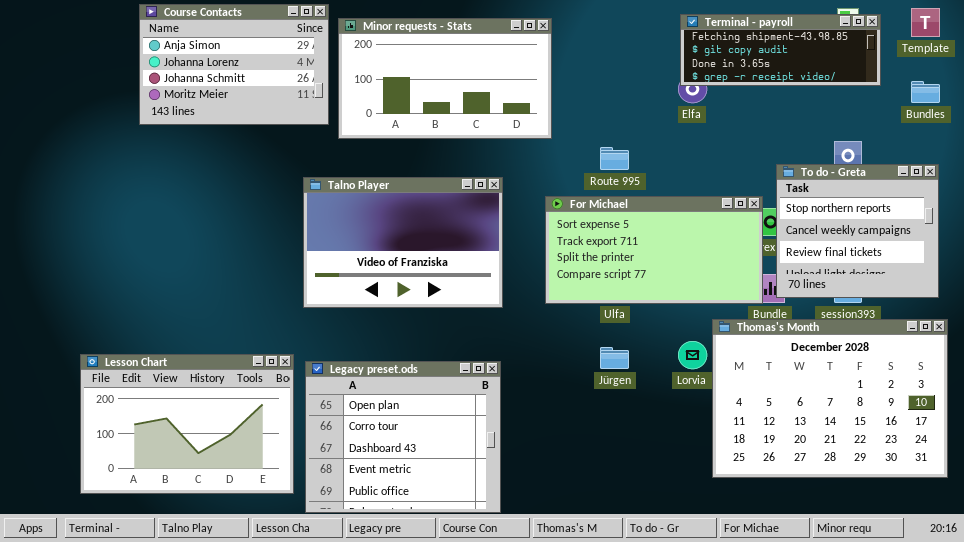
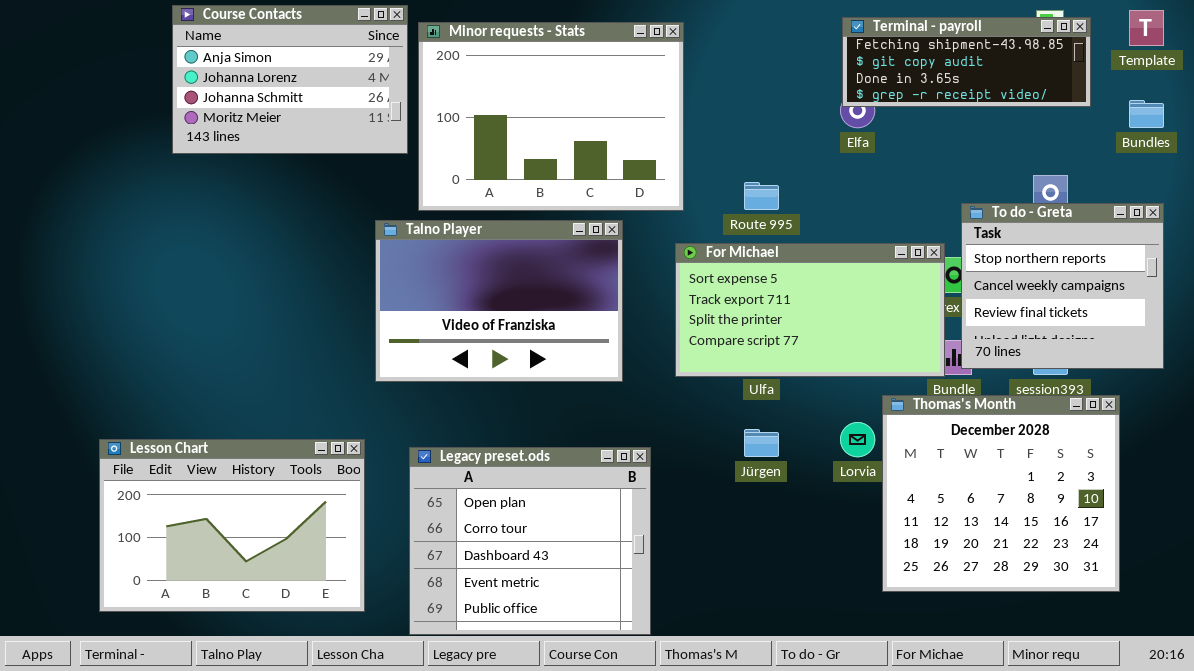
Minor requests - Stats: [338,18,552,139] -> [418,22,684,211], resized
Thomas's Month: [712,319,948,478] -> [882,395,1120,592], resized
Legacy preset.ods: [305,361,501,513] -> [409,447,651,635], moved

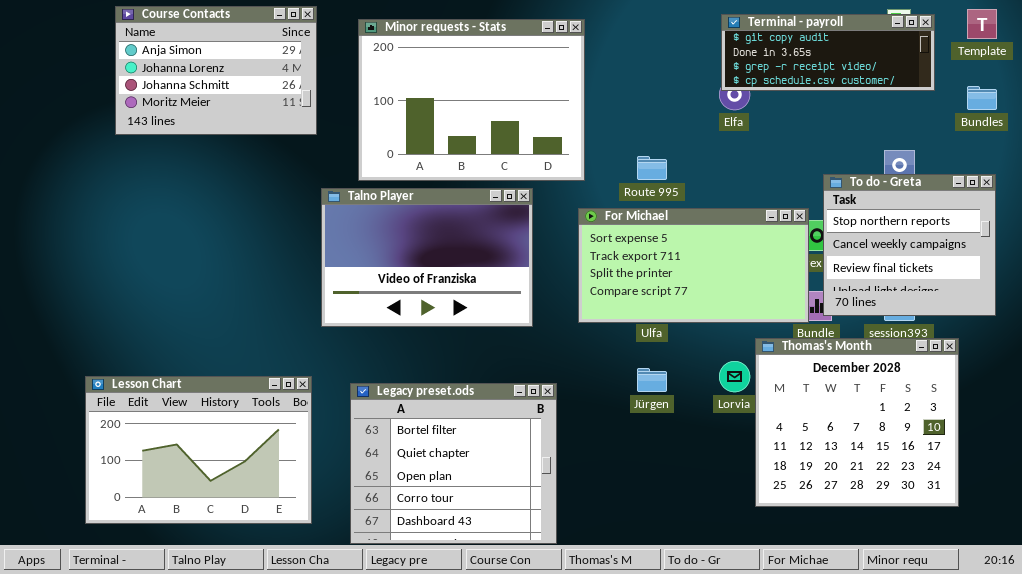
Course Contacts: [172,5,408,154] -> [115,6,317,135], moved
Terminal - payroll: [842,17,1091,107] -> [721,14,935,91], scrolled down 1 row
Legacy preset.ods: [409,447,651,635] -> [350,383,557,544], scrolled up 2 rows

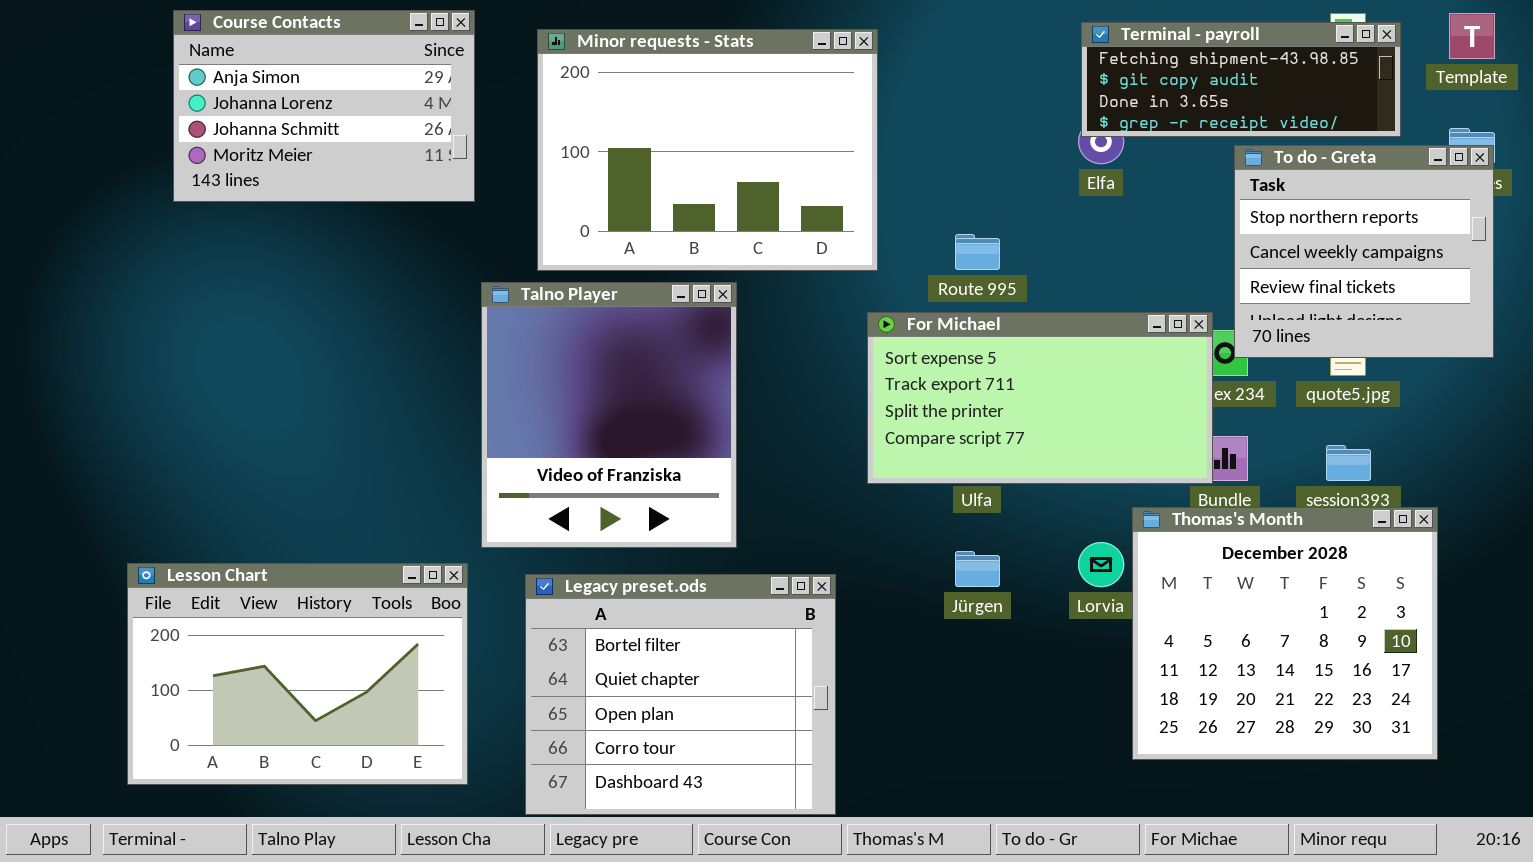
Terminal - payroll: [721,14,935,91] -> [1081,22,1401,137], scrolled up 1 row
To do - Greta: [823,174,996,316] -> [1234,145,1494,358], moved
Talno Player: [321,188,533,327] -> [481,282,737,548], resized

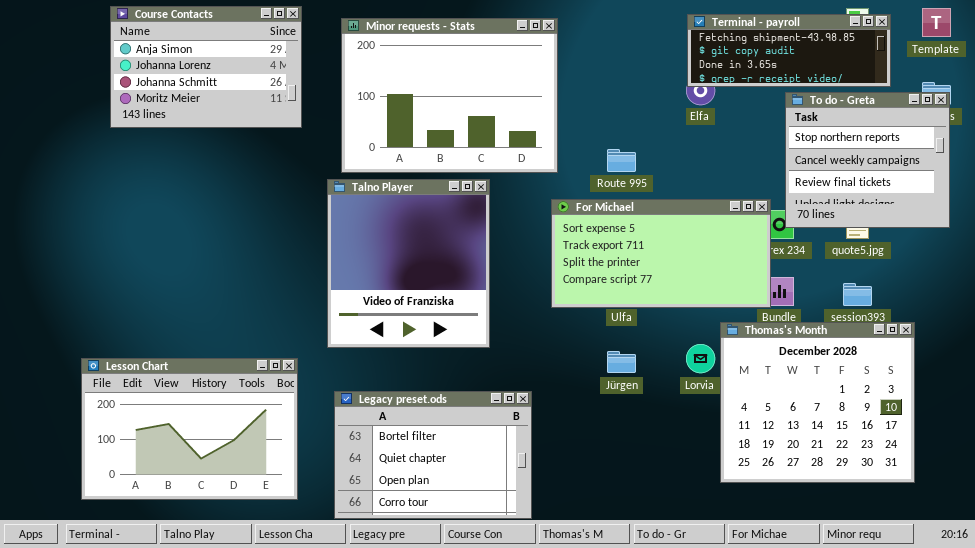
Talno Player: [481,282,737,548] -> [327,179,490,348], moved
Legacy preset.ods: [525,574,836,815] -> [334,391,532,519], resized

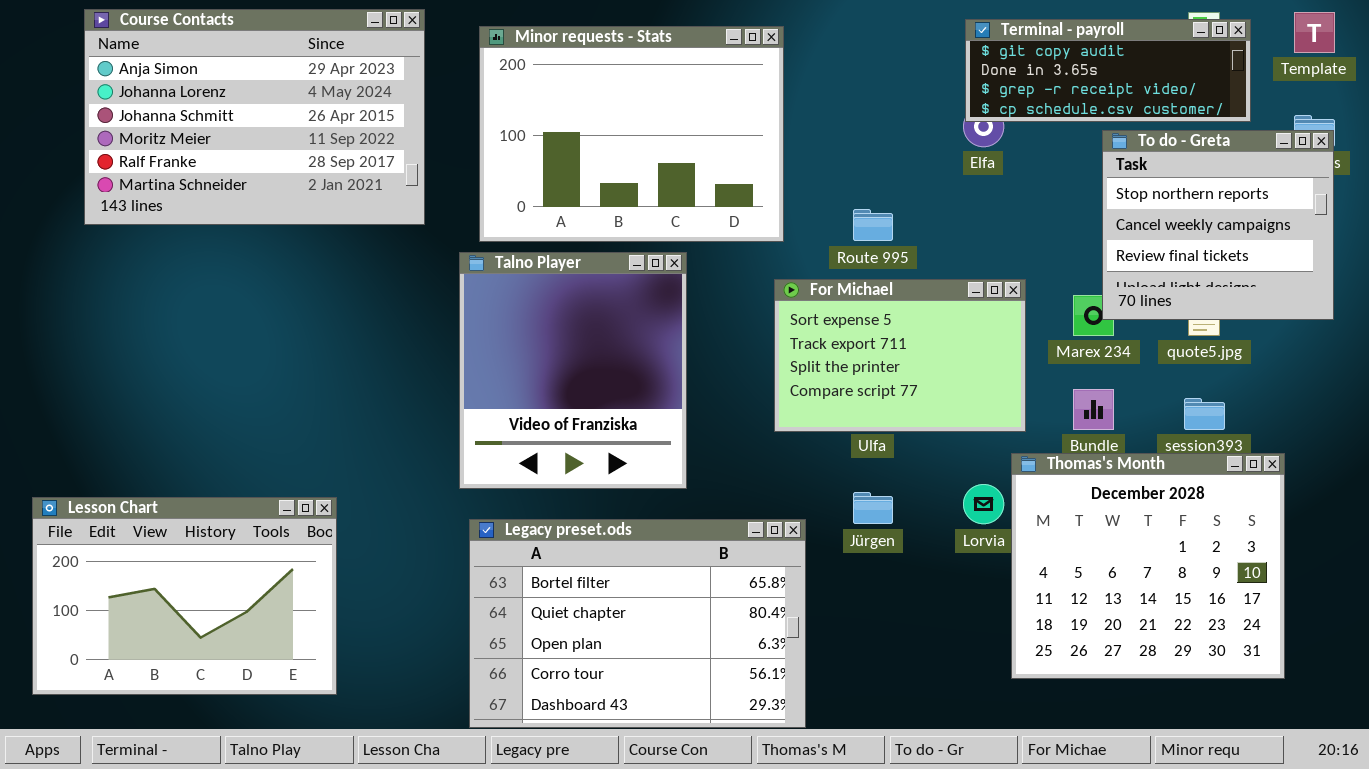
Course Contacts: [110,6,302,128] -> [84,9,425,225], resized
Terminal - payroll: [687,14,891,87] -> [965,19,1251,122], scrolled down 1 row
For Michael: [551,199,771,308] -> [774,279,1026,432], resized
Lesson Chart: [81,358,298,500] -> [32,497,337,695], moved
Legacy preset.ods: [334,391,532,519] -> [469,519,806,728], resized

